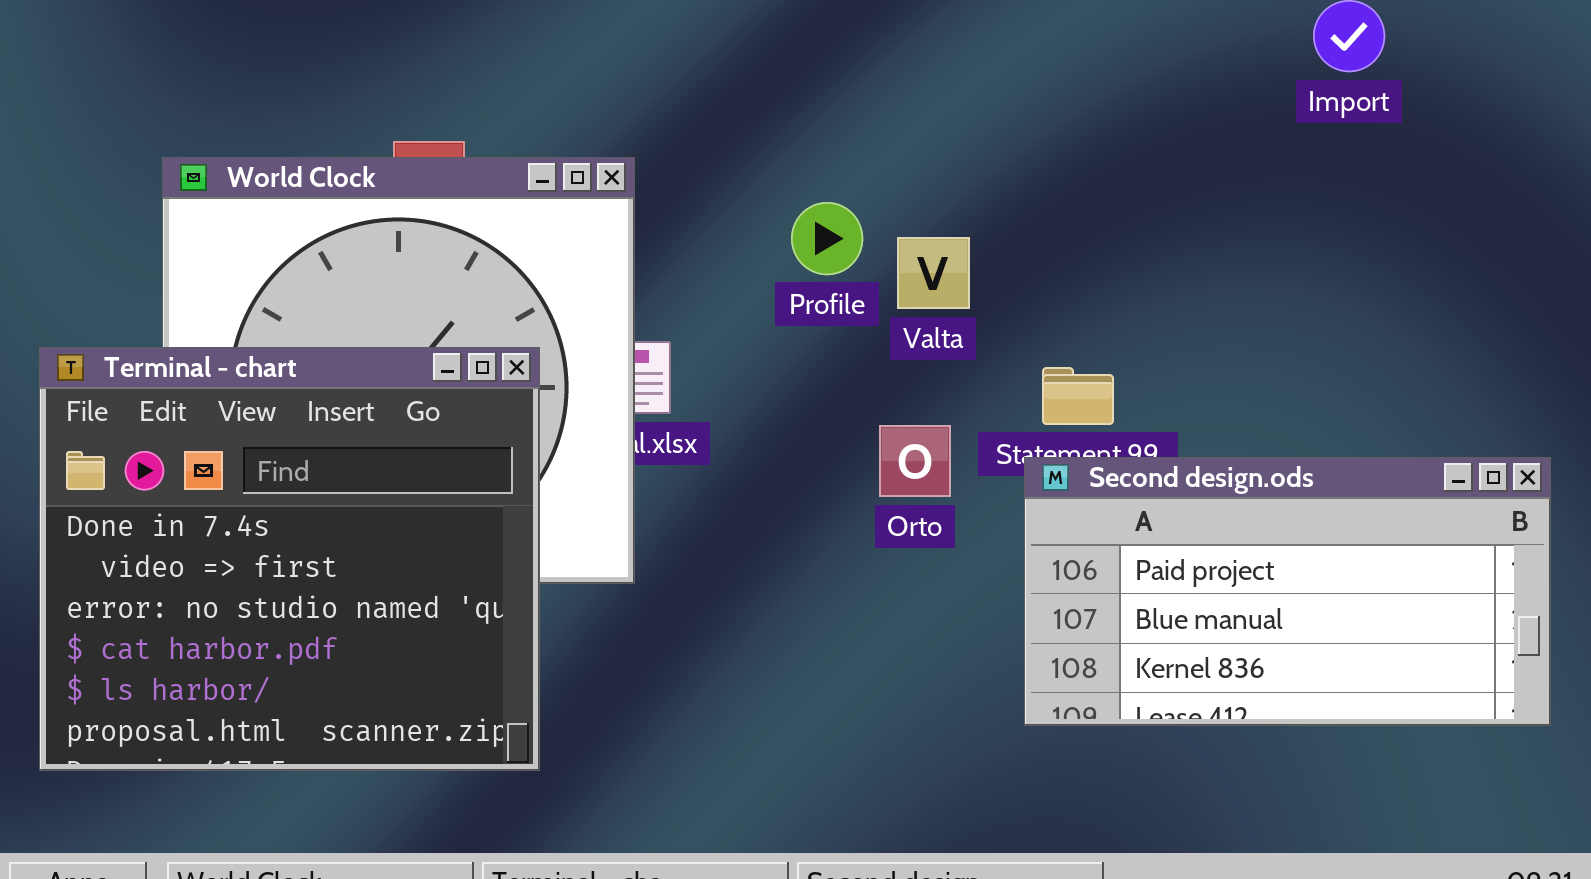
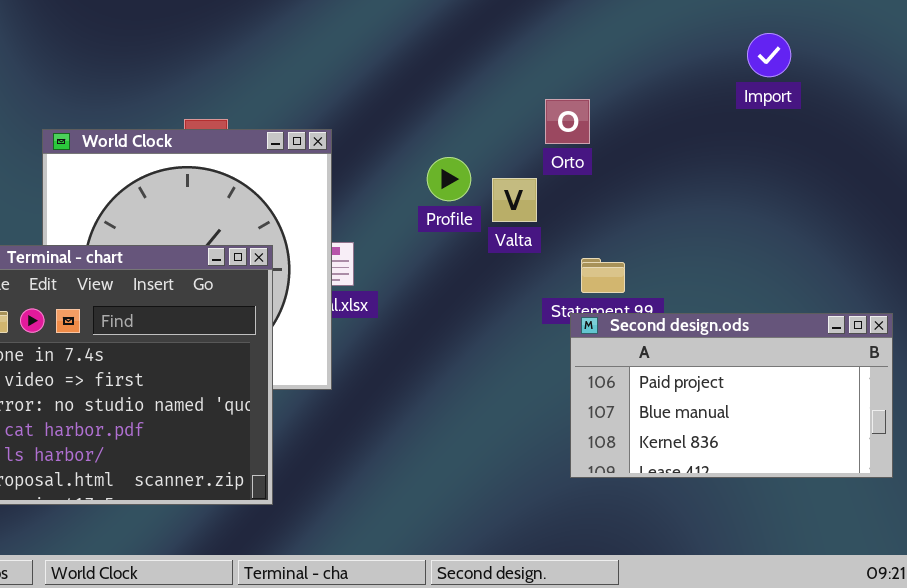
Orto: [879,425,951,497] -> [545,99,590,144], moved

